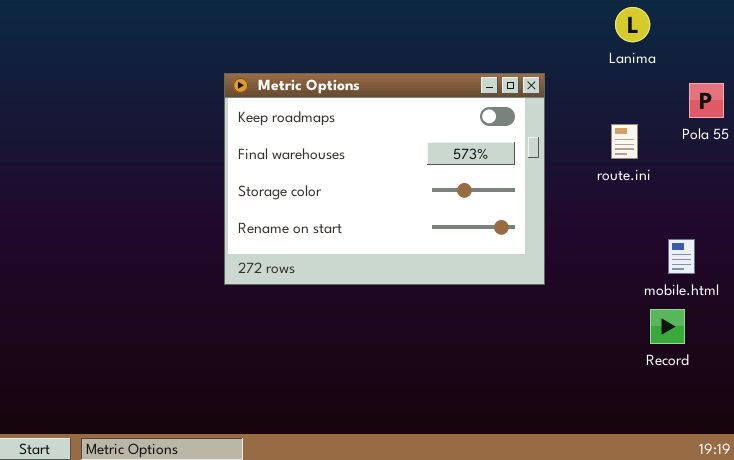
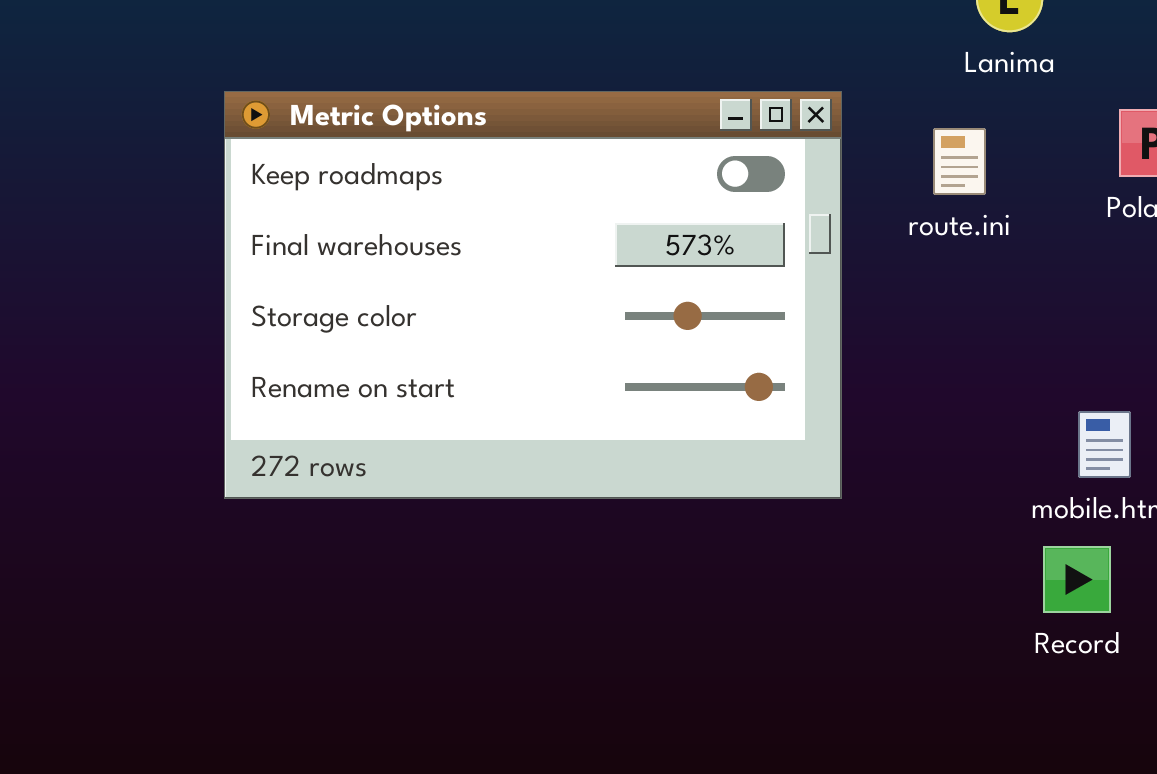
route.ini: [611,124,638,159] -> [933,128,986,195], moved

